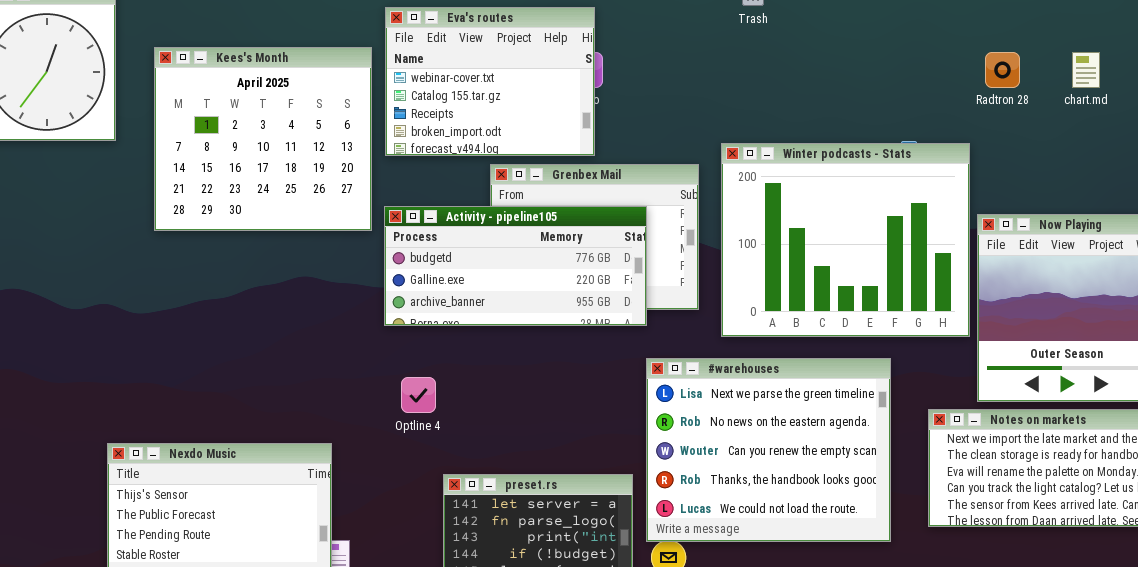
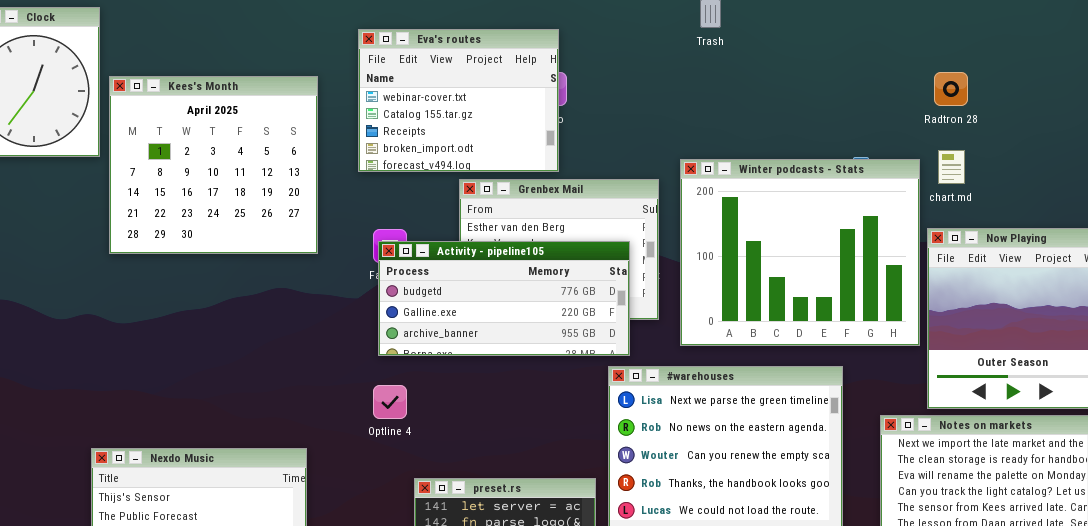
Kees's Month: [154,47,372,231] -> [109,76,318,254], moved
chart.md: [1072,52,1100,88] -> [938,150,965,184], moved
Activity - pipeline105: [384,206,647,326] -> [378,241,630,356], moved

